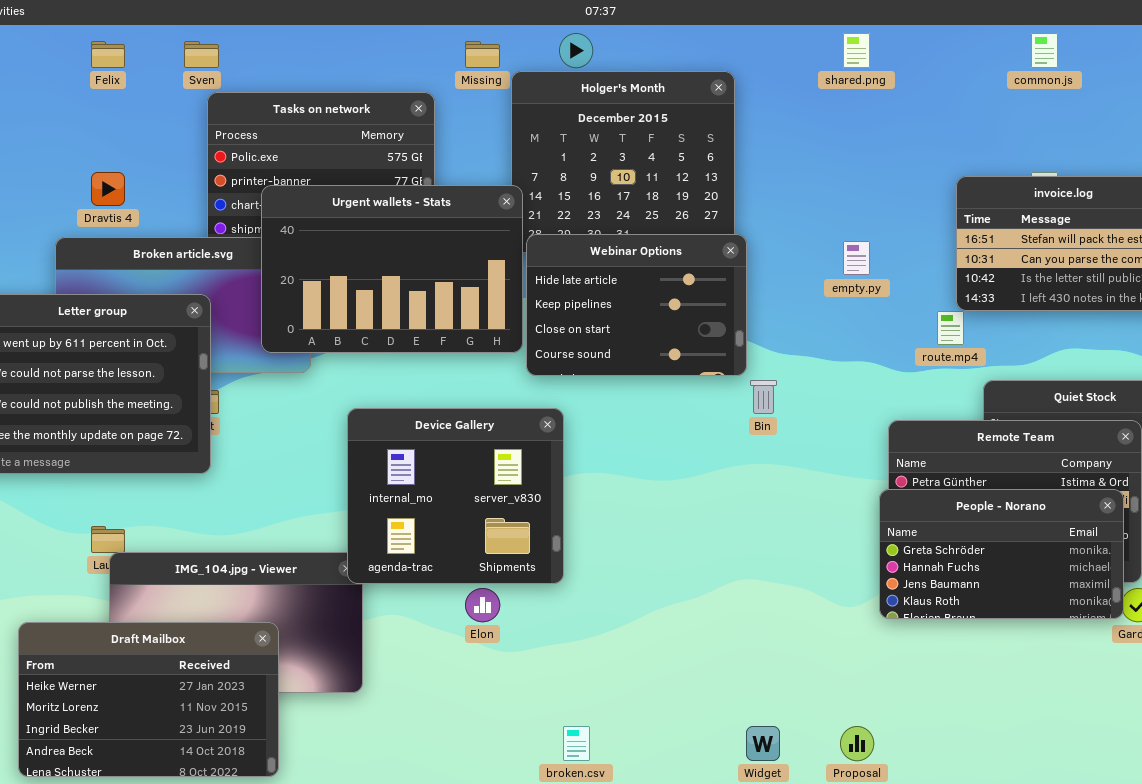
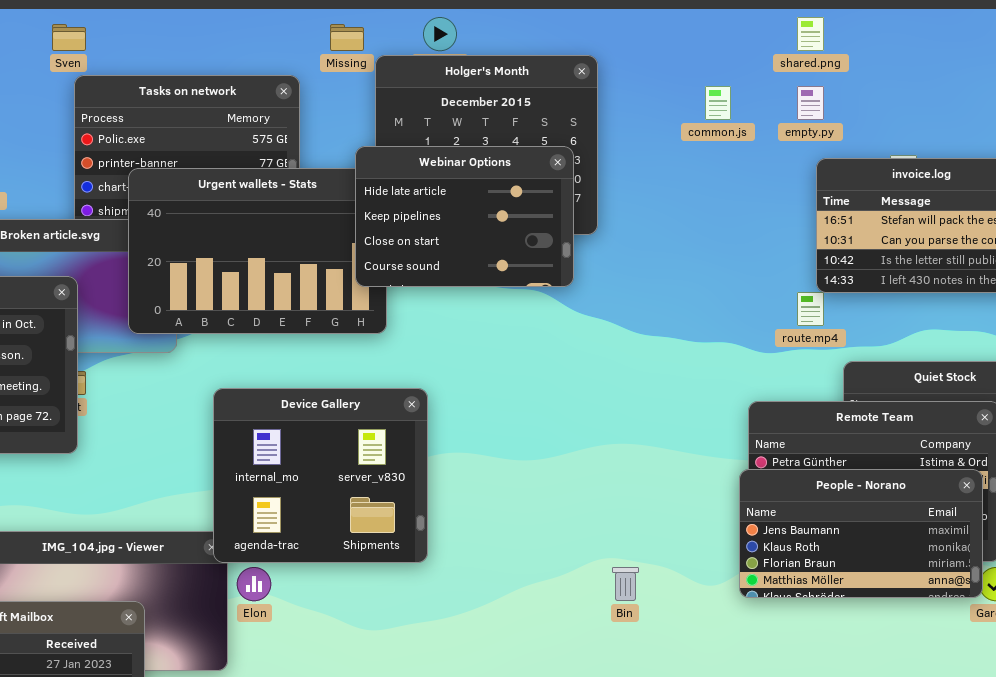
shared.png: [843,33,870,68] -> [797,17,824,51], moved
common.js: [1031,33,1058,68] -> [705,86,731,120], moved
Webinar Options: [526,234,747,376] -> [355,146,574,287], moved
empty.py: [843,241,870,275] -> [797,86,824,120], moved
Bin: [750,380,777,414] -> [612,567,639,601], moved
People - Norano: [879,489,1124,619] -> [739,469,983,598], scrolled down 2 rows
Elon: [465,588,500,622] -> [237,567,271,601], moved

